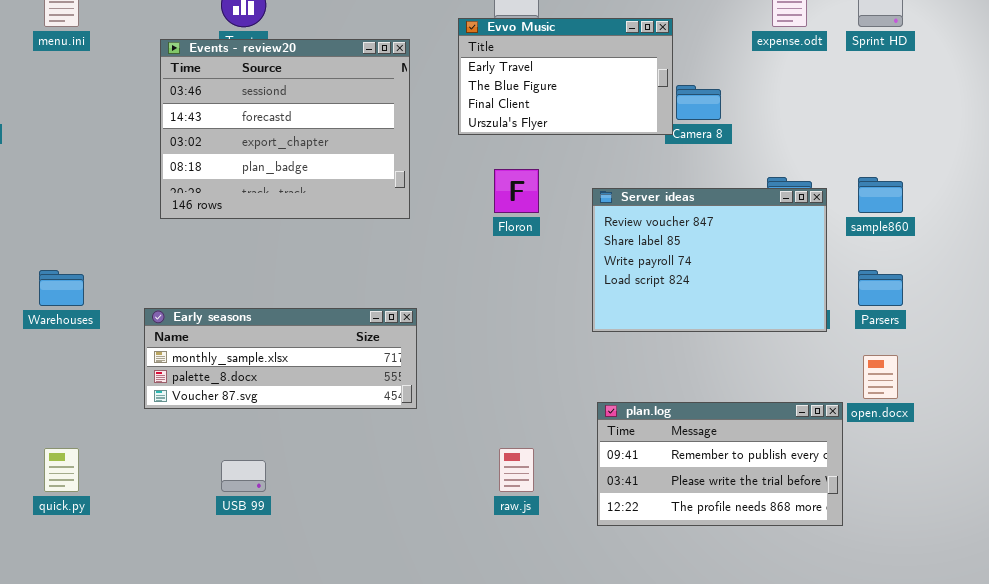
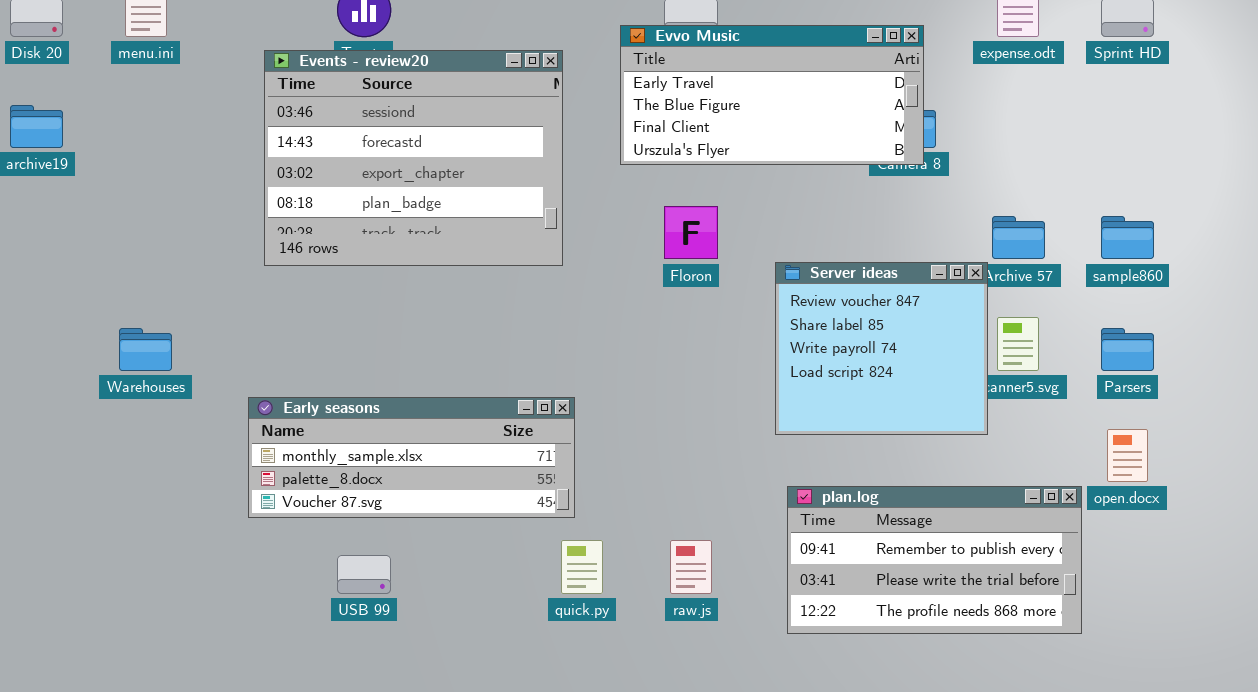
Evvo Music: [458,18,673,135] -> [620,25,924,165], resized
Server ideas: [592,188,827,332] -> [775,262,988,435], moved, resized
Early seasons: [144,308,417,409] -> [248,397,575,518], moved
quick.py: [44,448,79,492] -> [561,540,603,594], moved

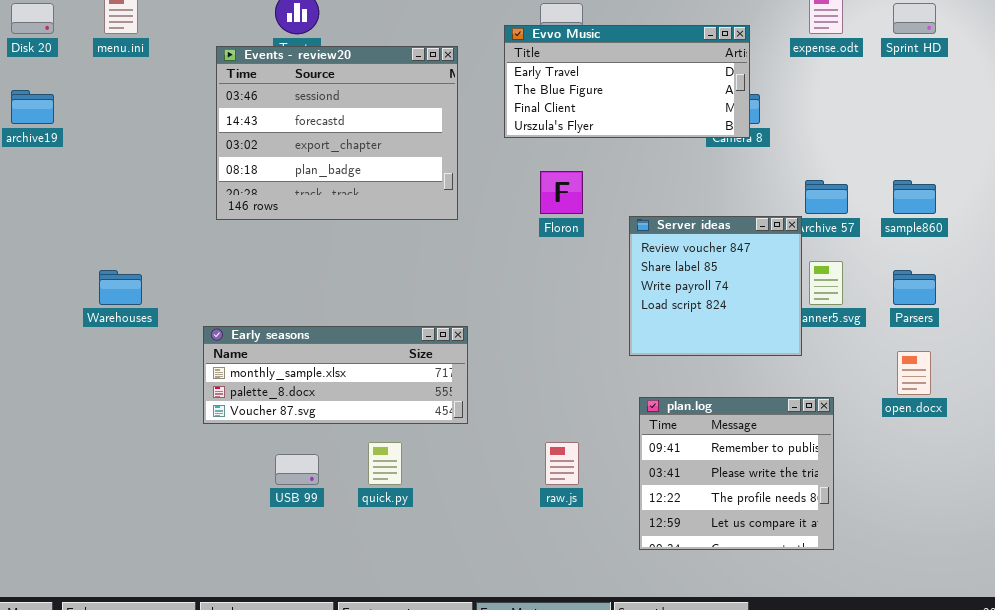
plan.log: [787,486,1082,634] -> [639,397,834,550], resized
quick.py: [561,540,603,594] -> [368,442,402,485], moved

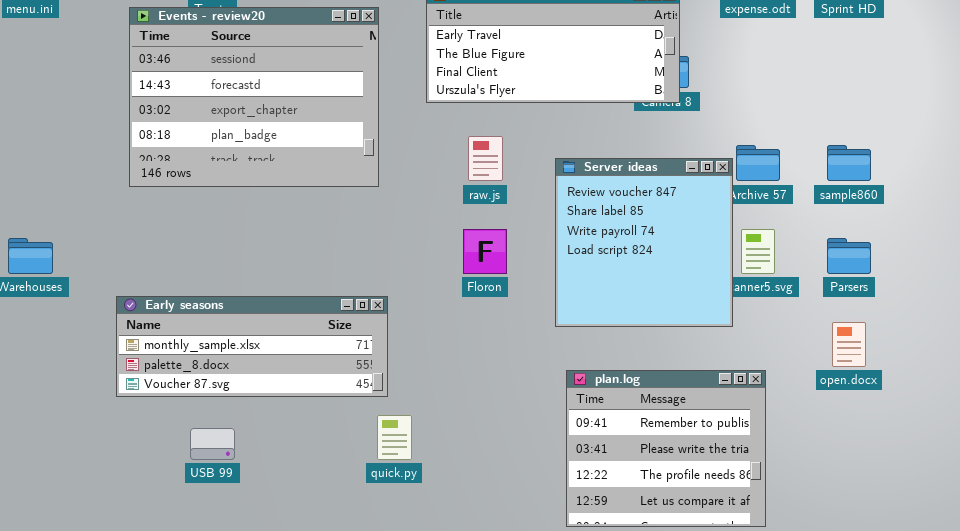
Floron: [540,171,583,214] -> [463,229,507,274], moved
Server ideas: [629,216,802,356] -> [555,158,733,327], resized
quick.py: [368,442,402,485] -> [377,415,412,460], moved
raw.js: [545,442,579,485] -> [468,136,503,181], moved

